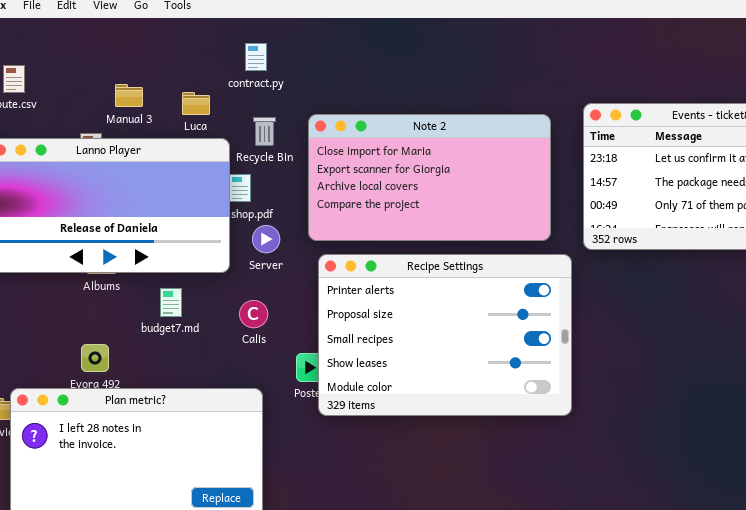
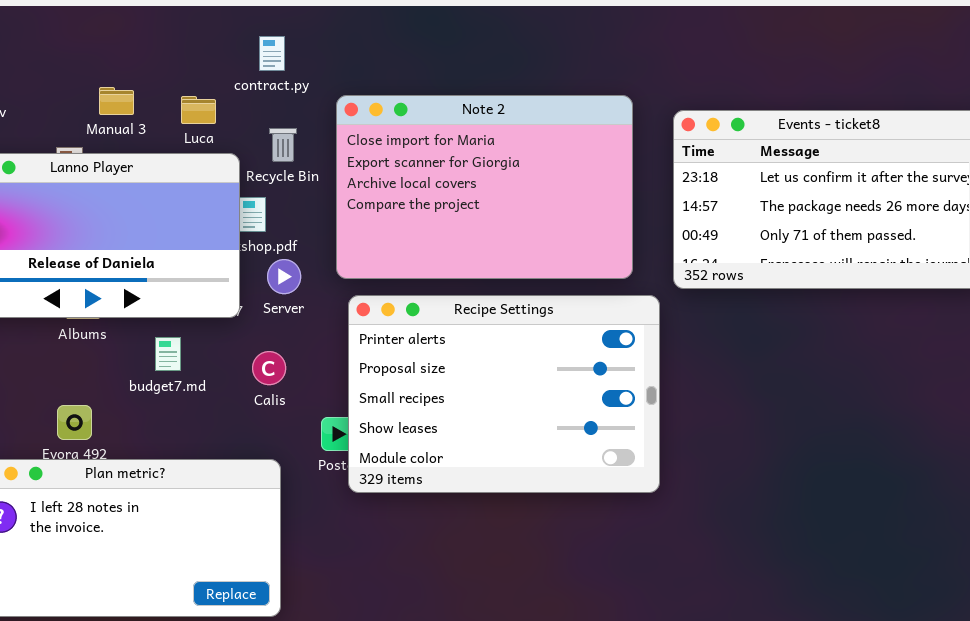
Note 2: [308,114,551,241] -> [336,95,633,279], resized

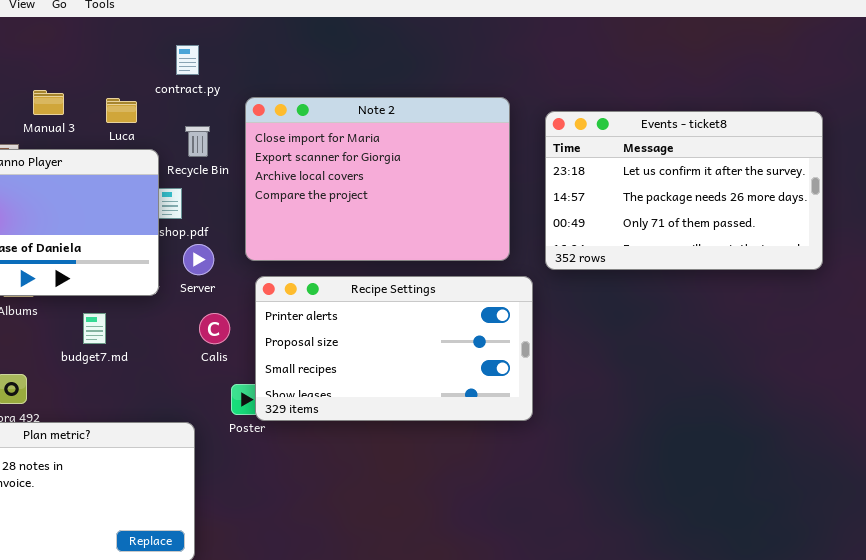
Recipe Settings: [348,295,660,493] -> [255,276,533,421], resized
Calis: [252,351,286,385] -> [199,313,230,344], moved

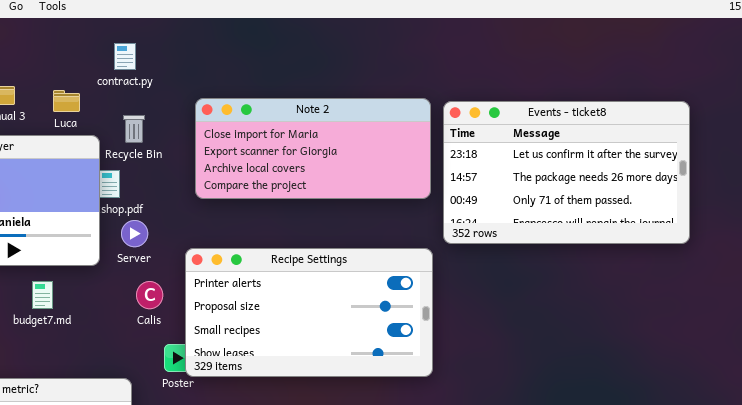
Note 2: [245,97,510,261] -> [195,98,431,199], moved, resized

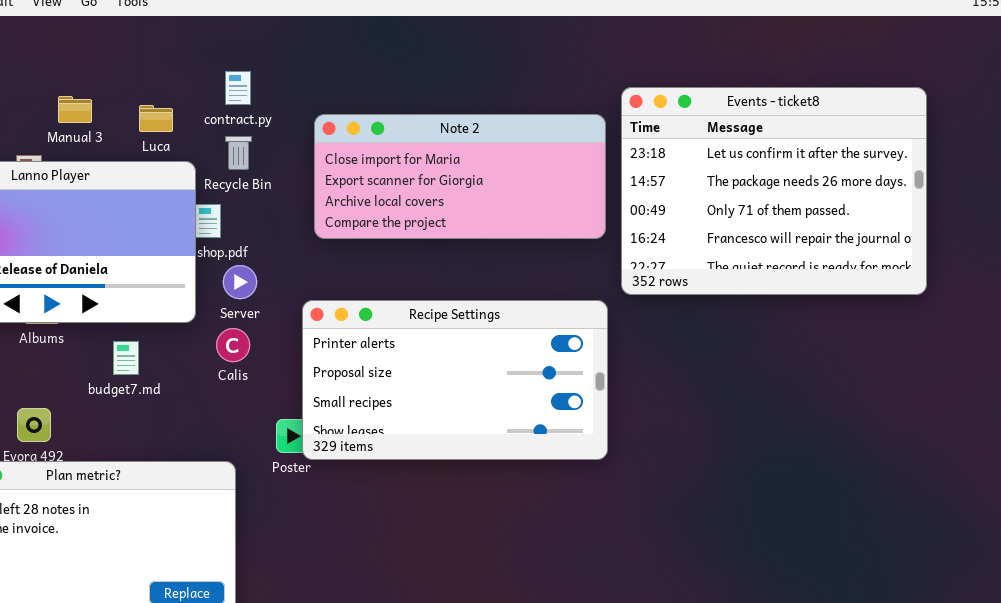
contract.py: [114,43,136,70] -> [225,71,251,105], moved
Events - ticket8: [443,101,690,244] -> [621,87,927,295], resized
Calis: [136,281,163,309] -> [216,328,250,362], moved

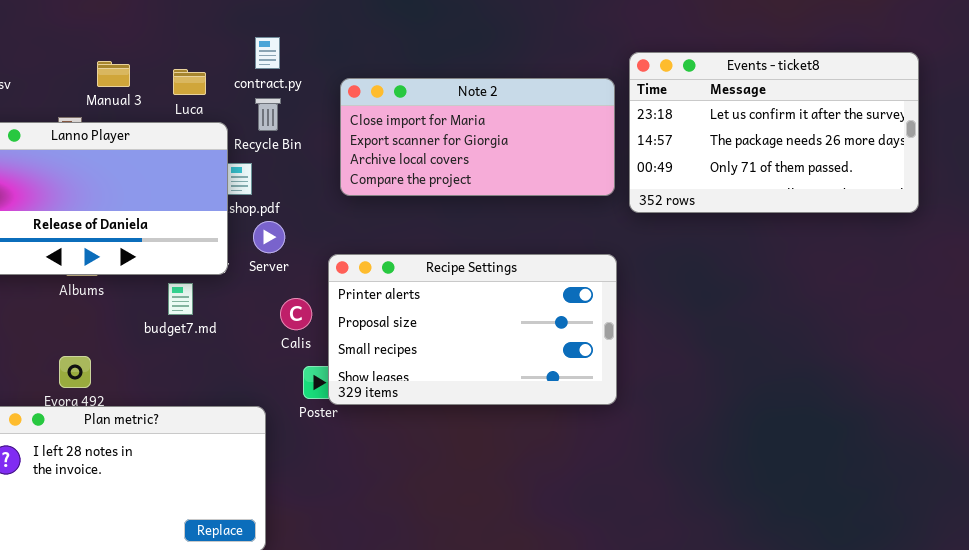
Events - ticket8: [621,87,927,295] -> [629,52,919,213], resized
Calis: [216,328,250,362] -> [280,298,312,330], moved
budget7.md: [113,341,139,375] -> [168,283,193,315], moved

